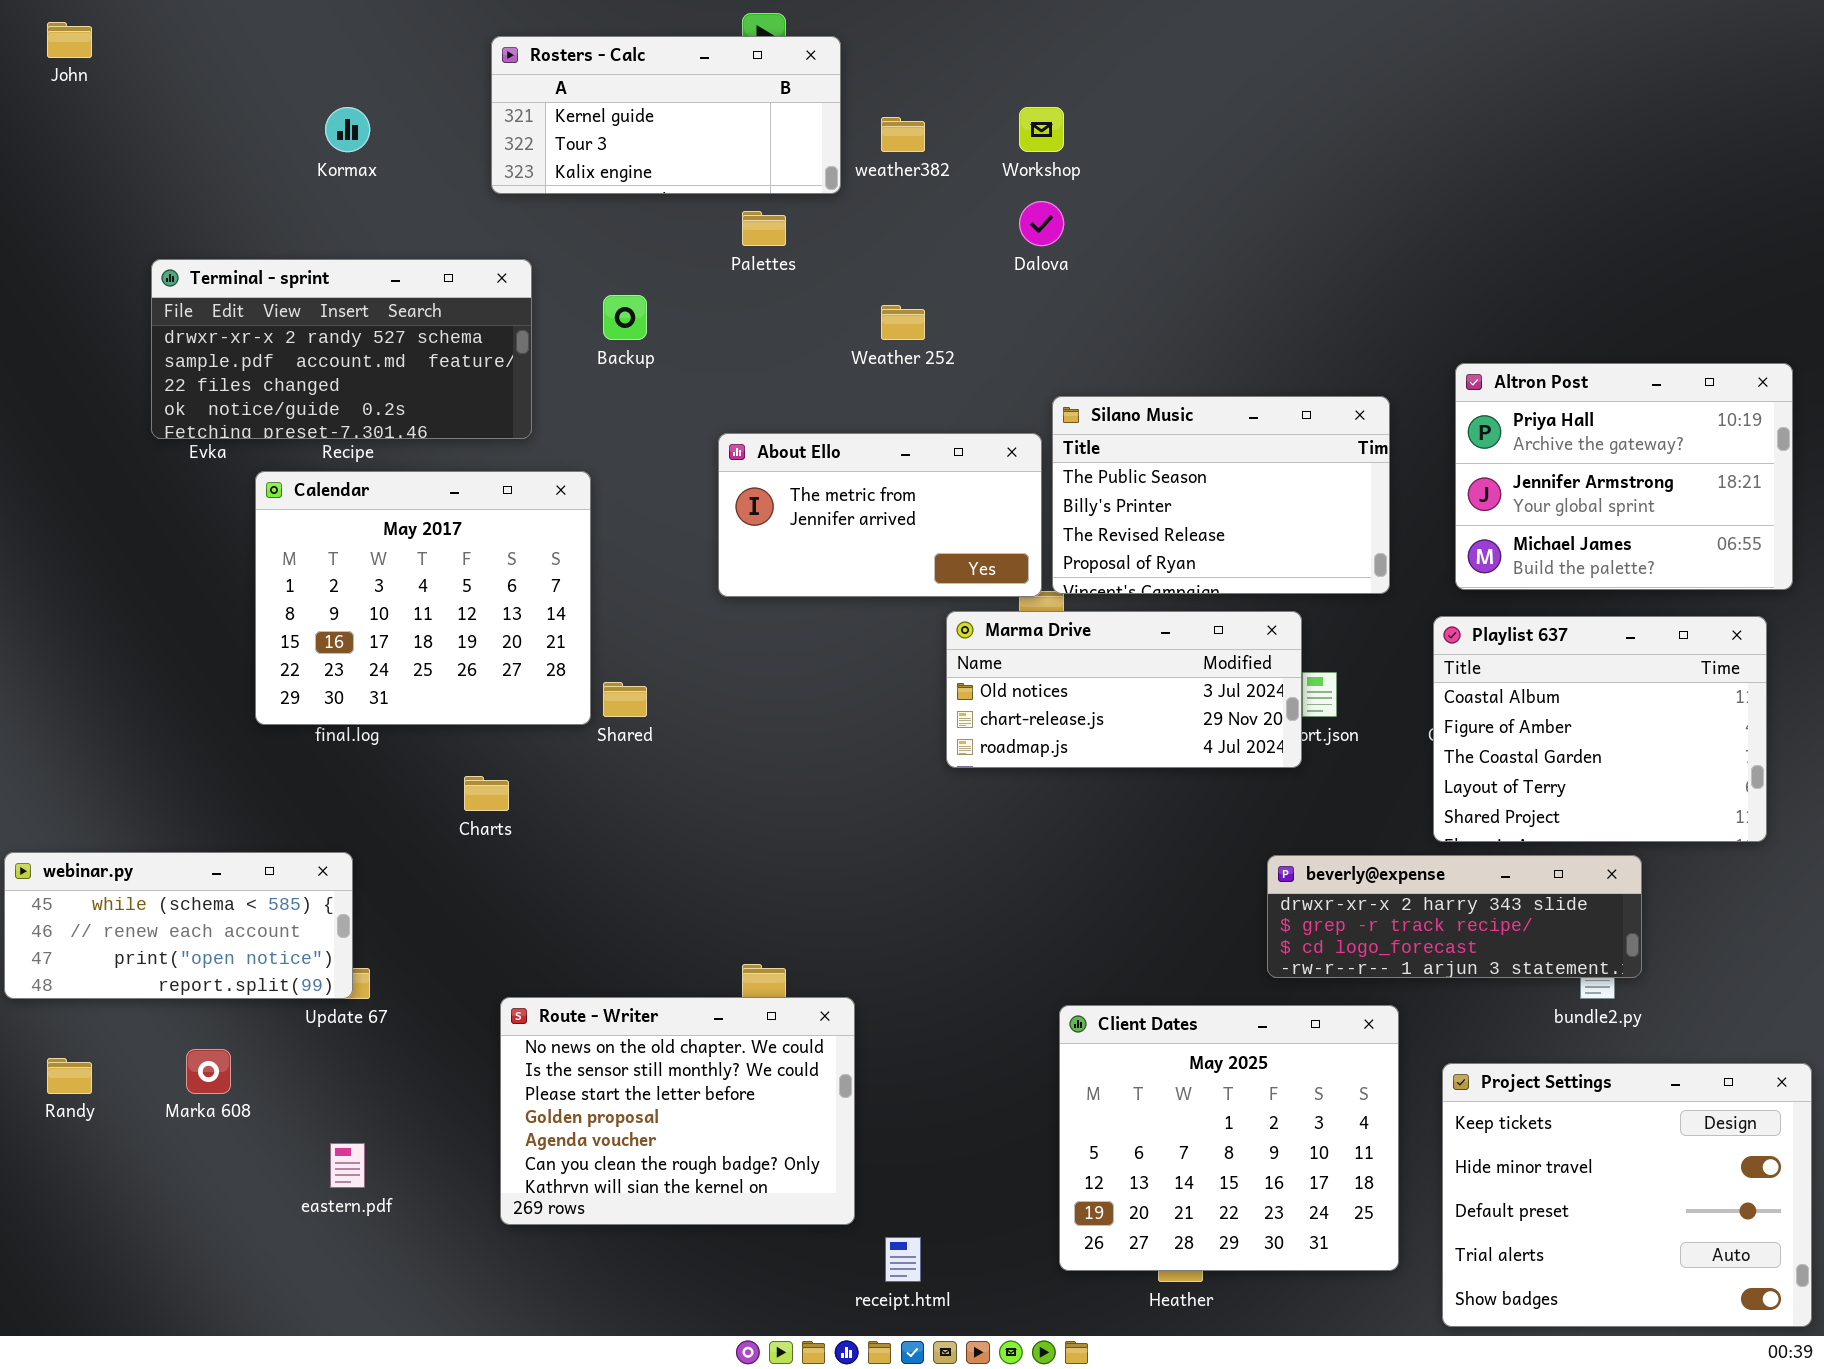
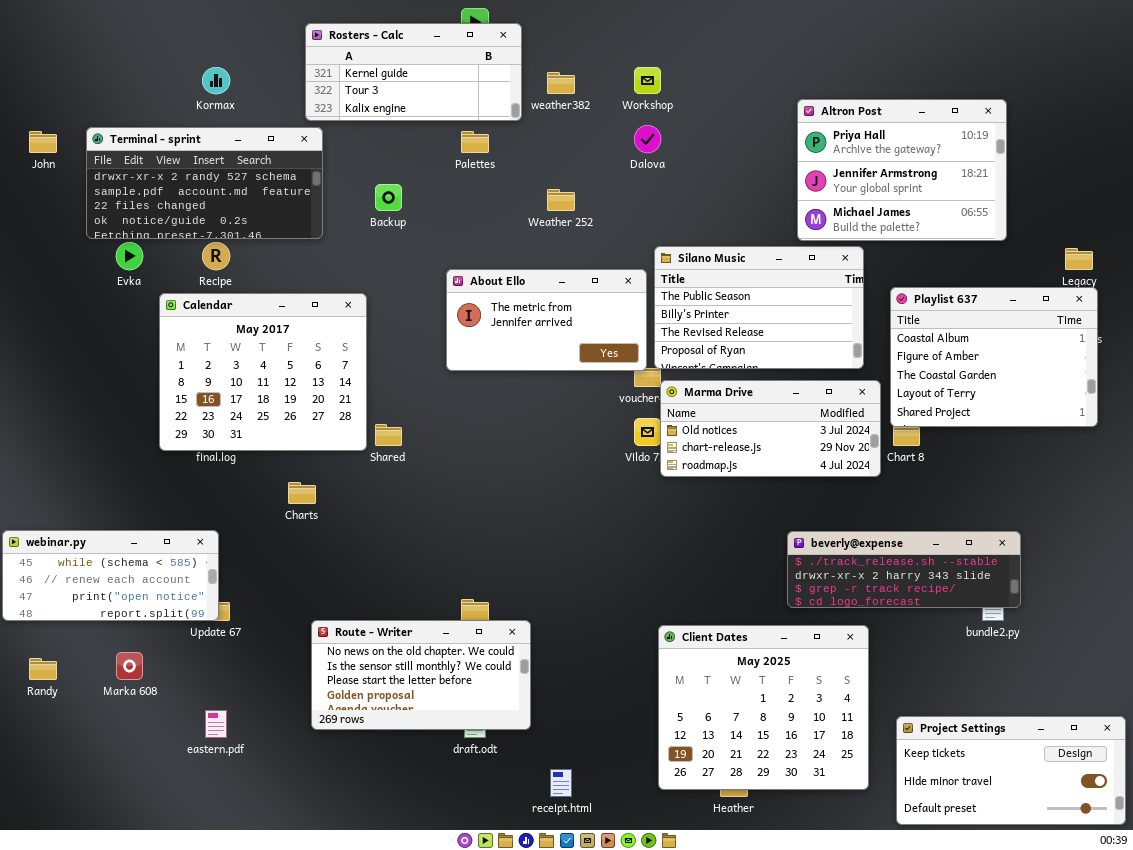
John: [47,22,92,58] -> [29,131,57,153], moved
Terminal - sprint: [151,259,532,439] -> [86,127,323,239], moved
Altron Post: [1455,363,1793,590] -> [797,99,1007,241], moved
Marma Drive: [946,611,1302,768] -> [660,380,881,477], moved
Playlist 637: [1433,616,1767,842] -> [890,287,1098,427], moved
beverly@expense: [1267,855,1642,978] -> [787,531,1021,608], scrolled up 1 row
Route - Writer: [500,997,855,1225] -> [311,620,531,730], resized
Project Settings: [1442,1063,1812,1327] -> [896,716,1126,825], resized

